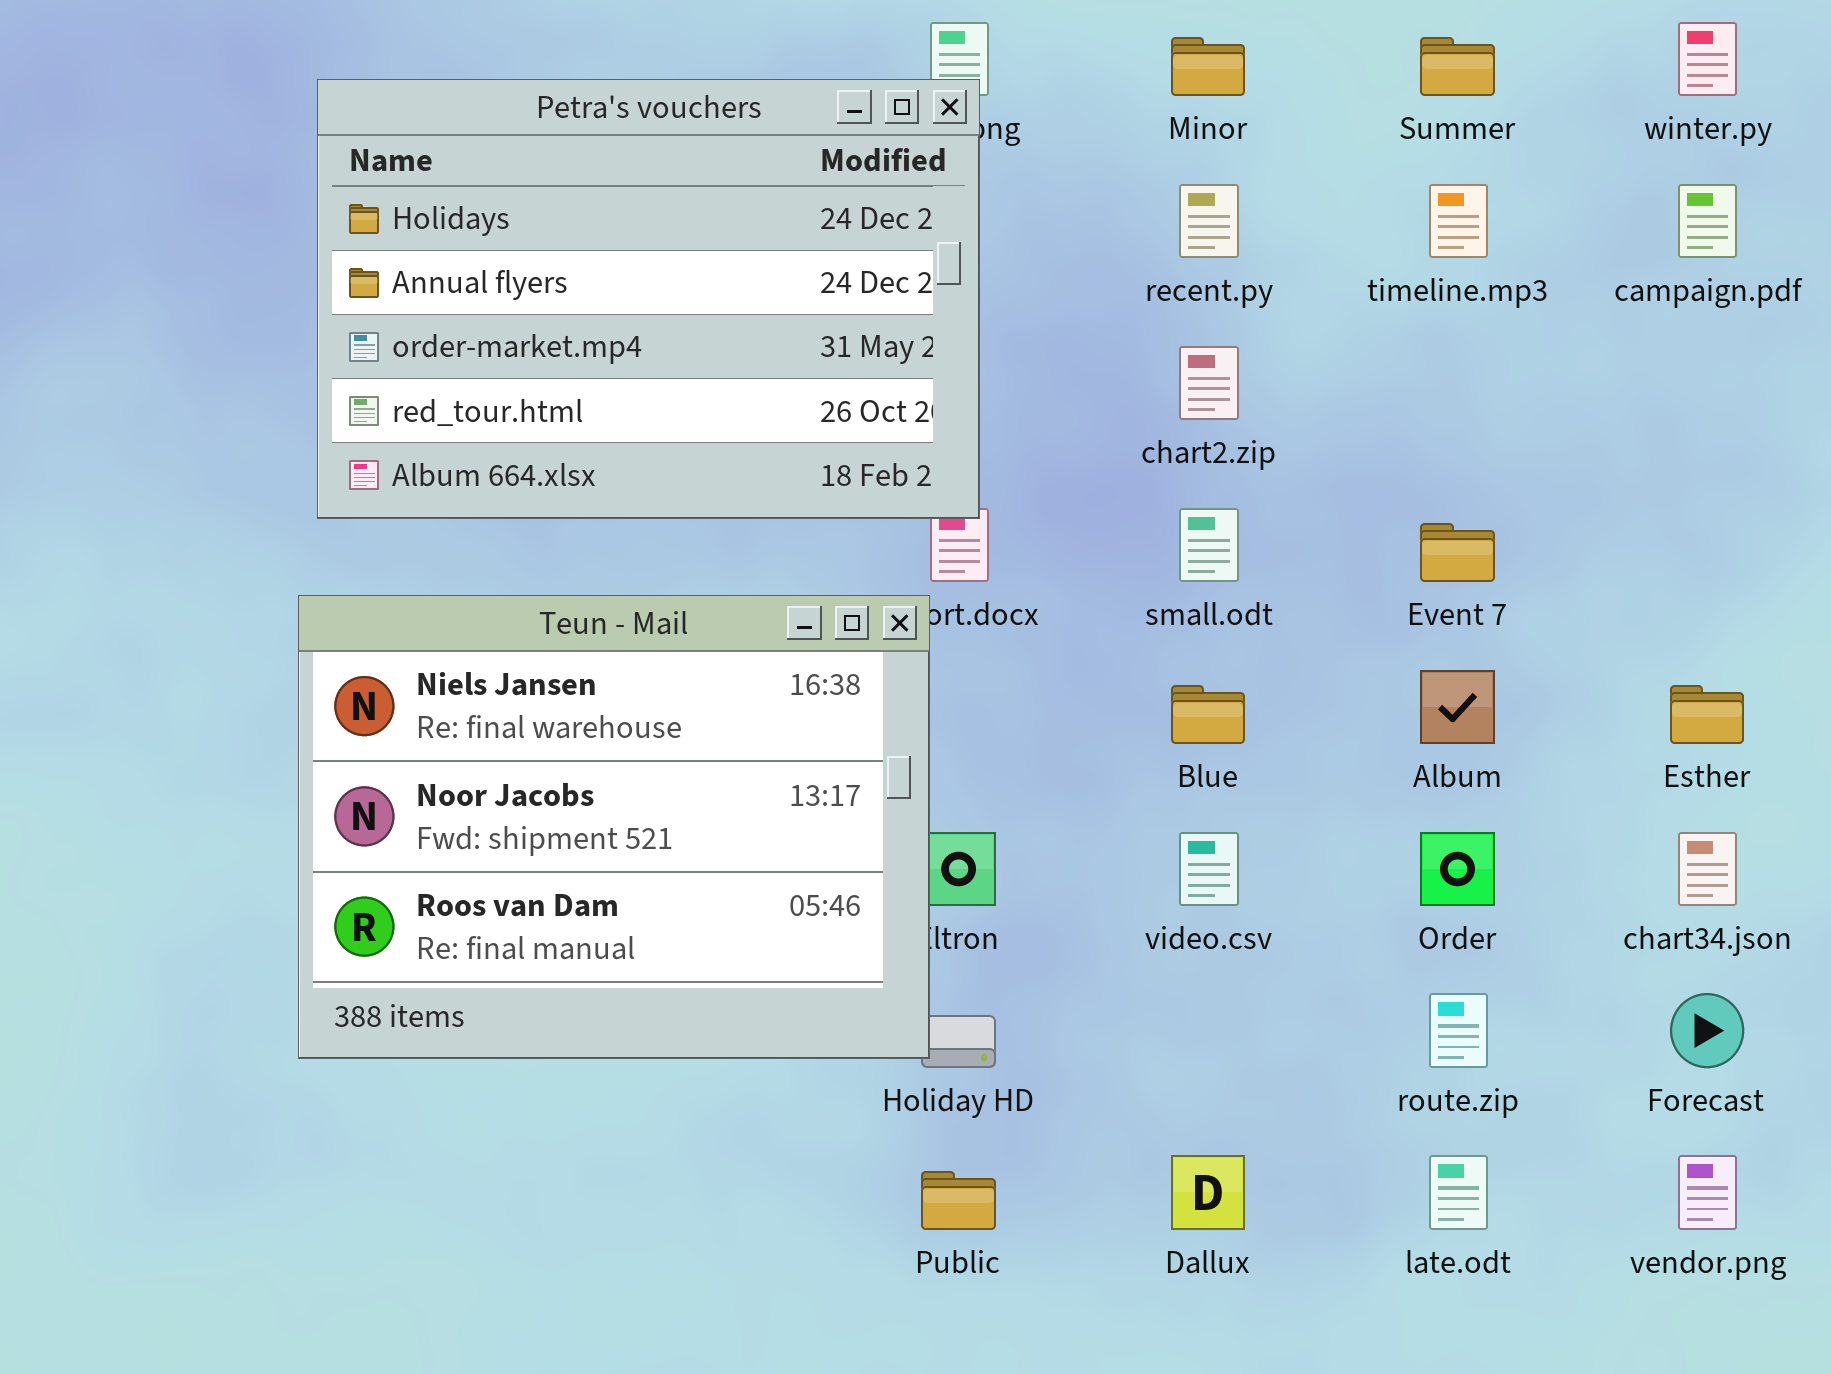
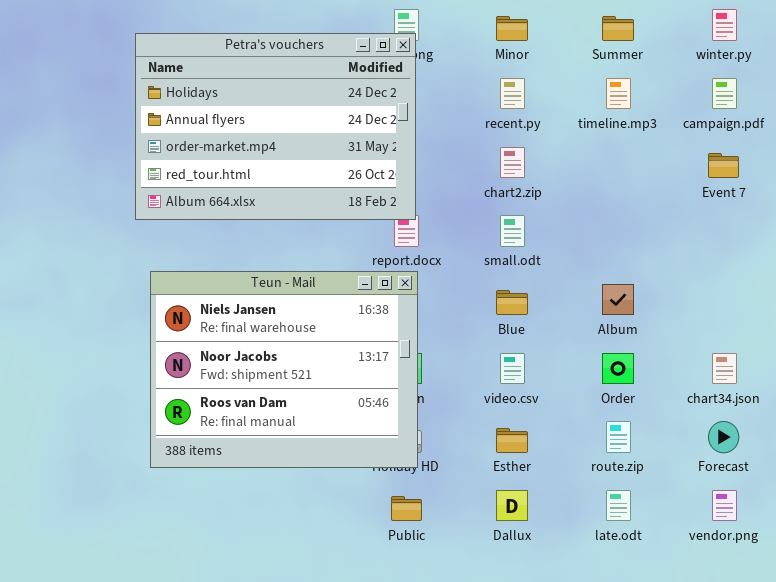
Event 7: [1420,523,1495,582] -> [708,153,739,178], moved
Teun - Mail: [298,595,930,1059] -> [150,271,418,468], moved
Esther: [1670,685,1744,744] -> [496,428,528,453], moved

